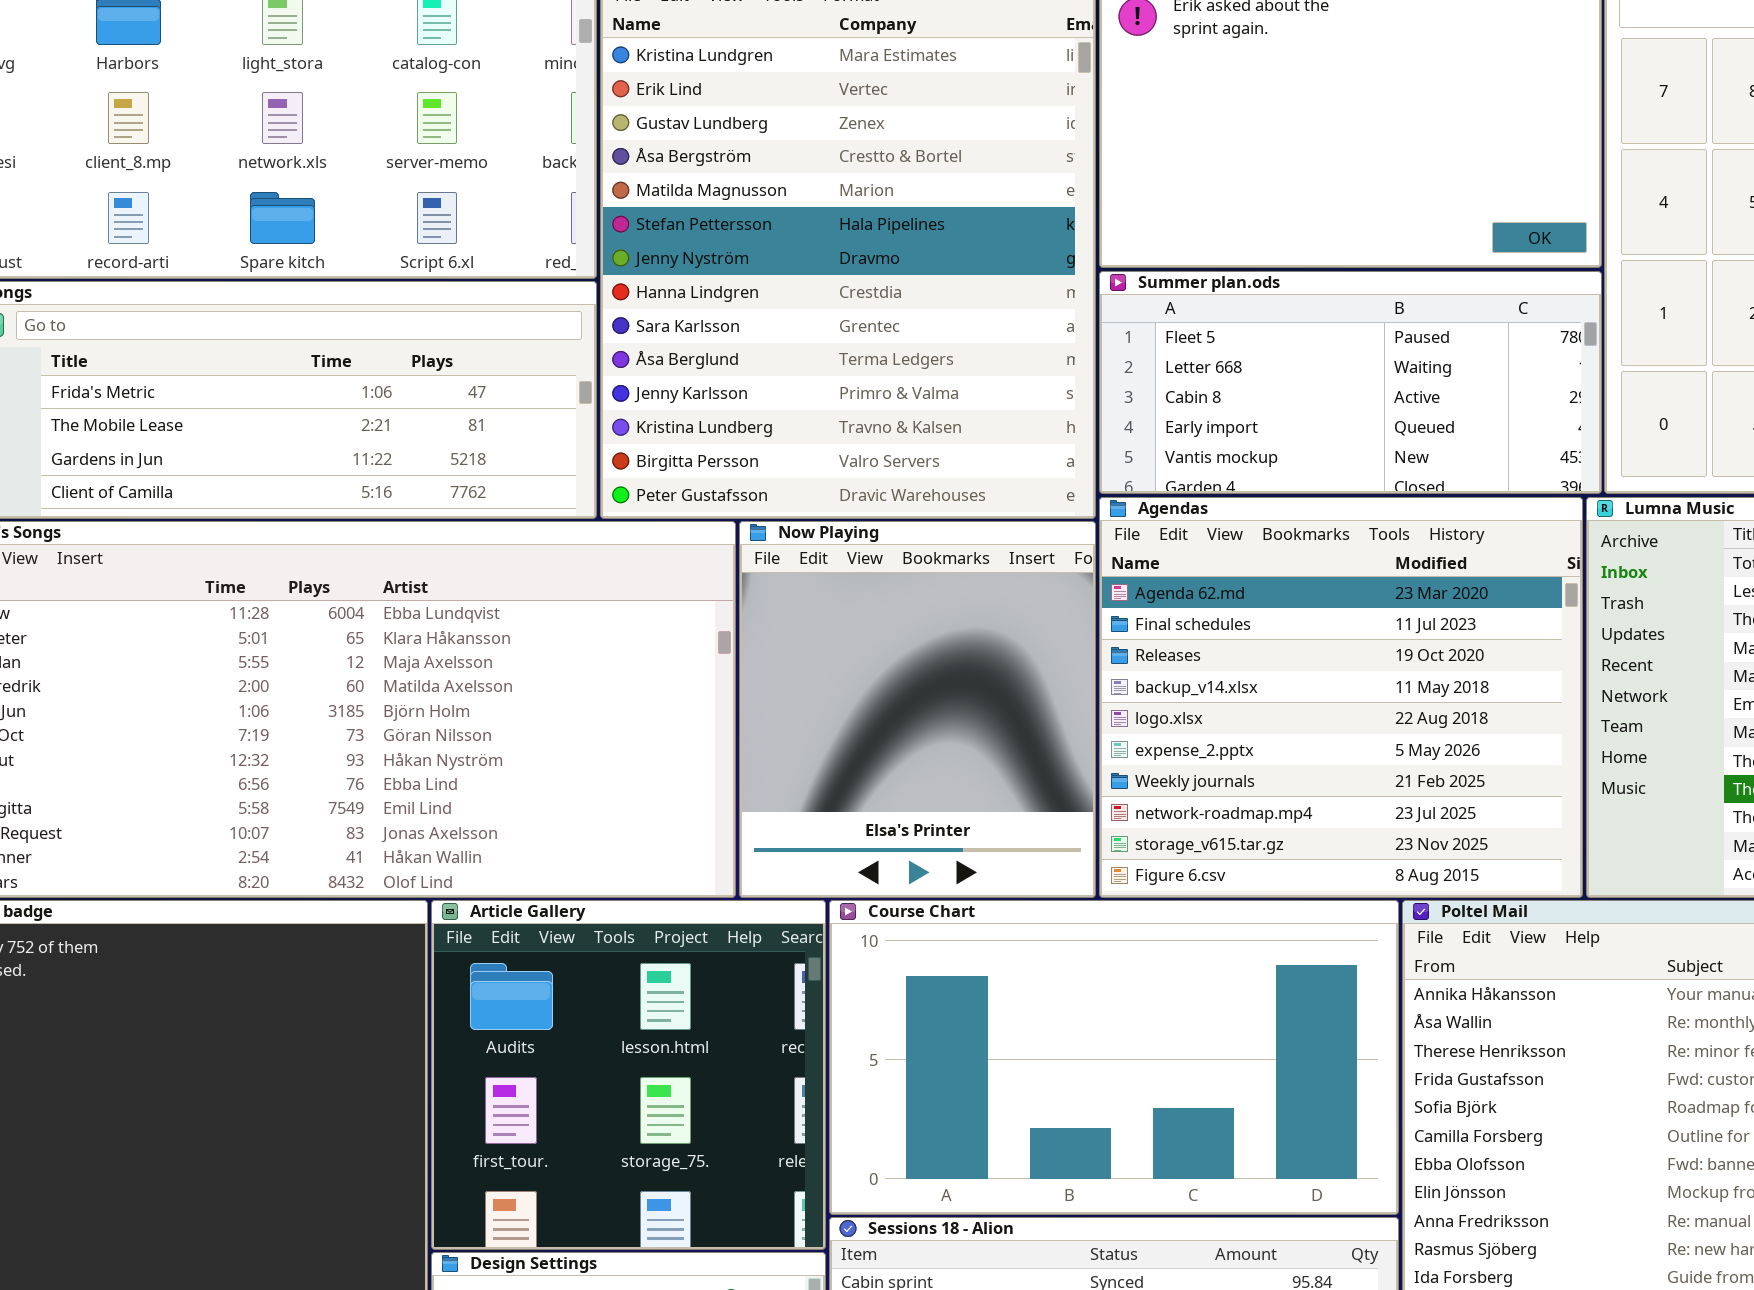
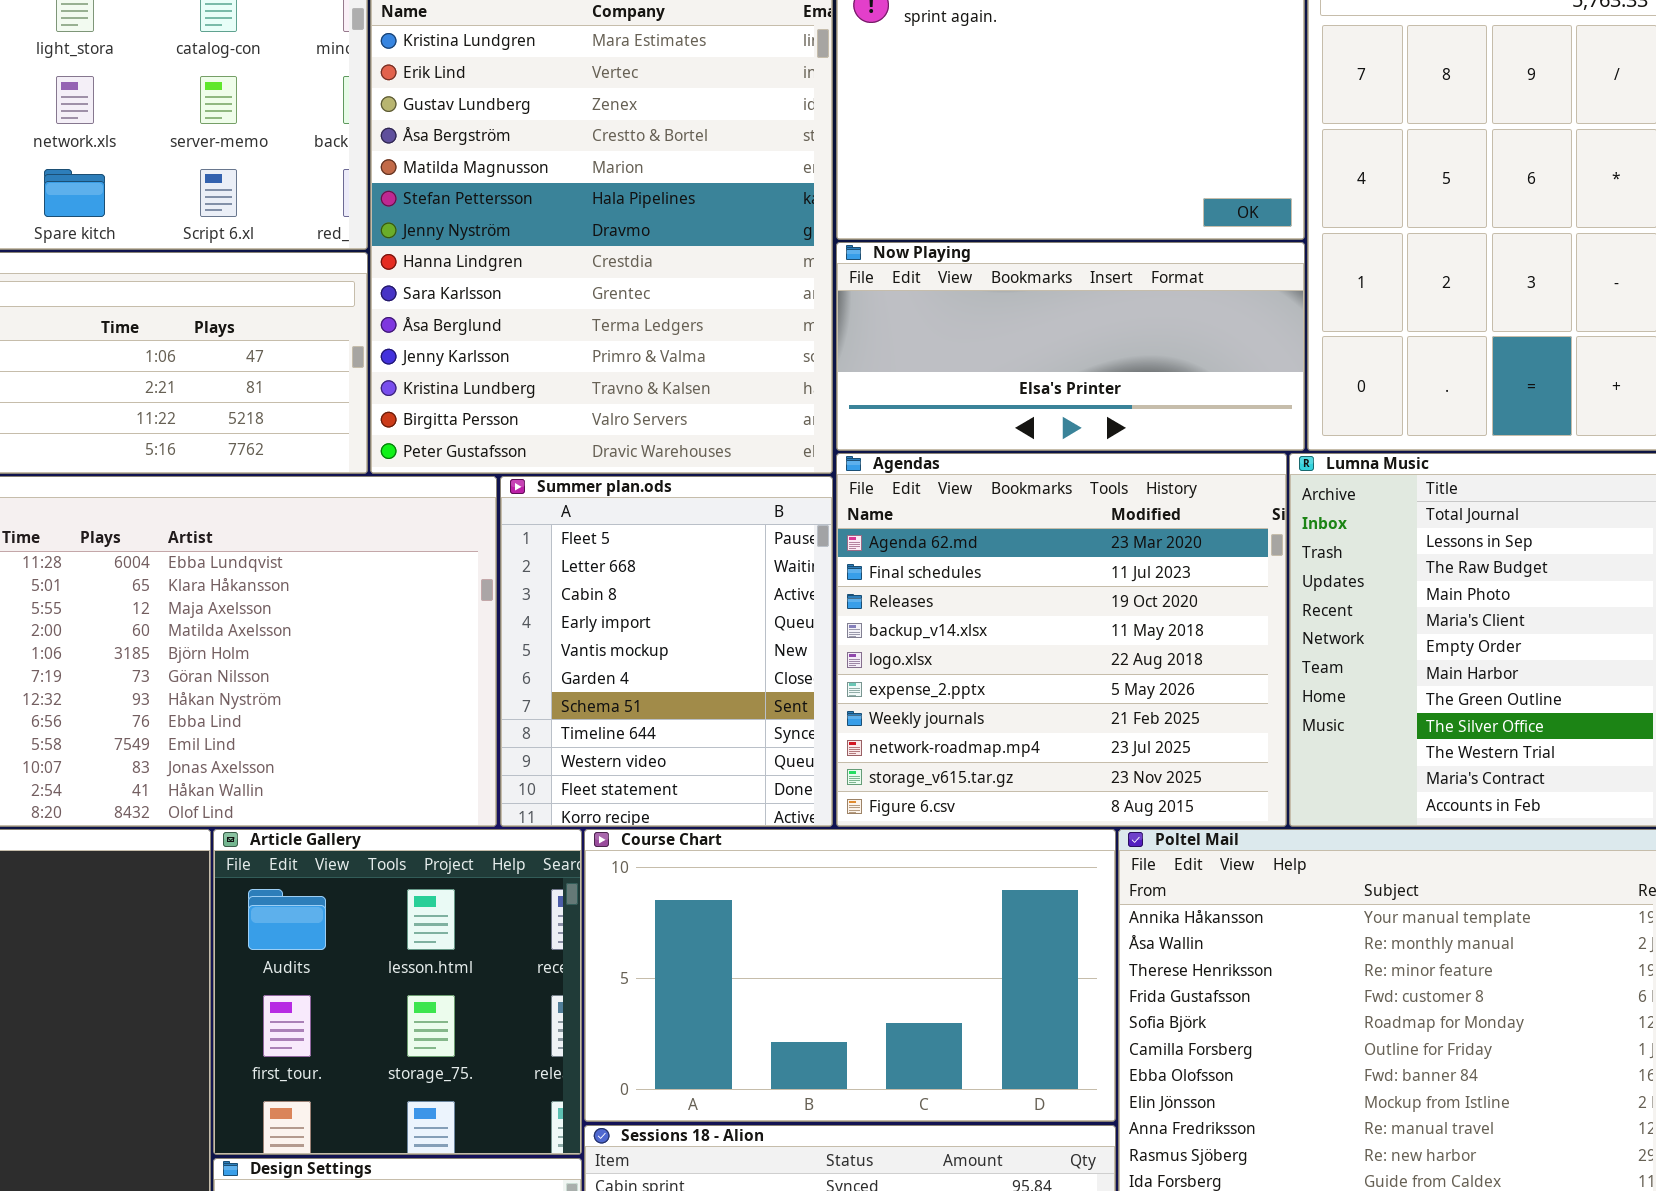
Summer plan.ods: [1099,271,1602,494] -> [500,476,833,827], moved, resized
Now Playing: [739,521,1096,898] -> [836,242,1305,451], moved, resized

